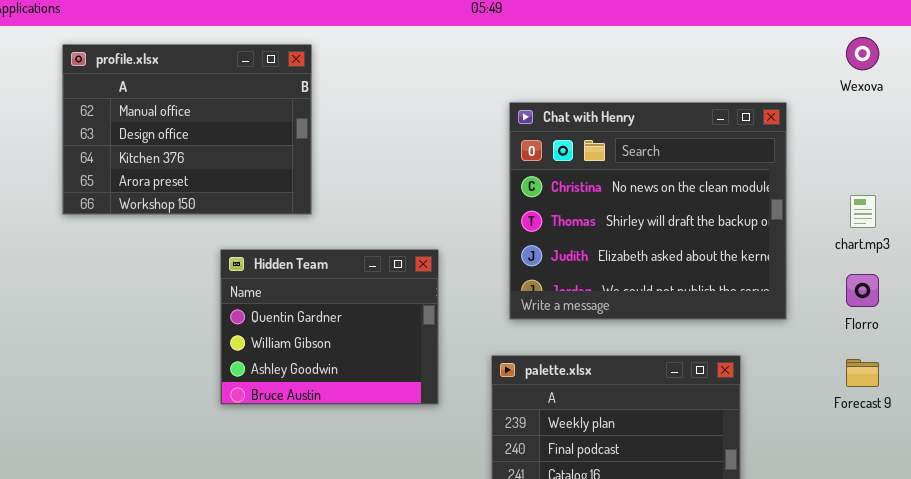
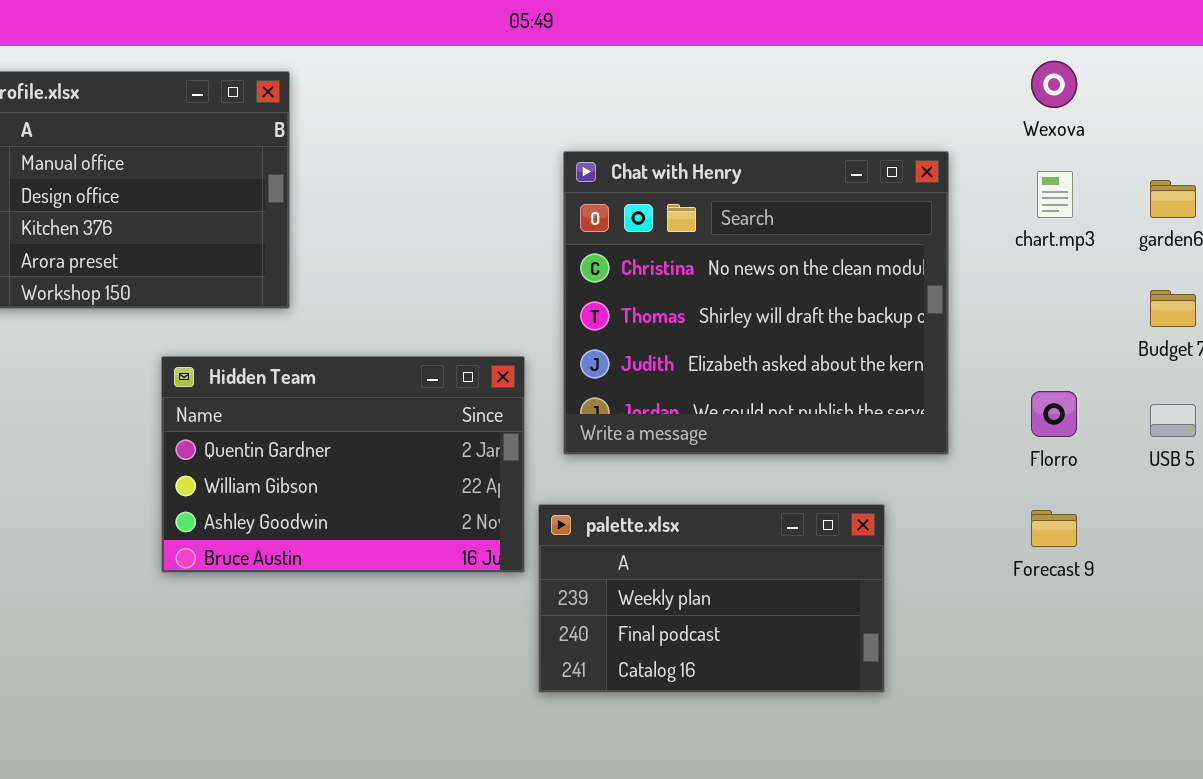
chart.mp3: [850,195,876,228] -> [1037,171,1073,218], moved
Hidden Team: [220,249,439,405] -> [161,356,525,573], resized

